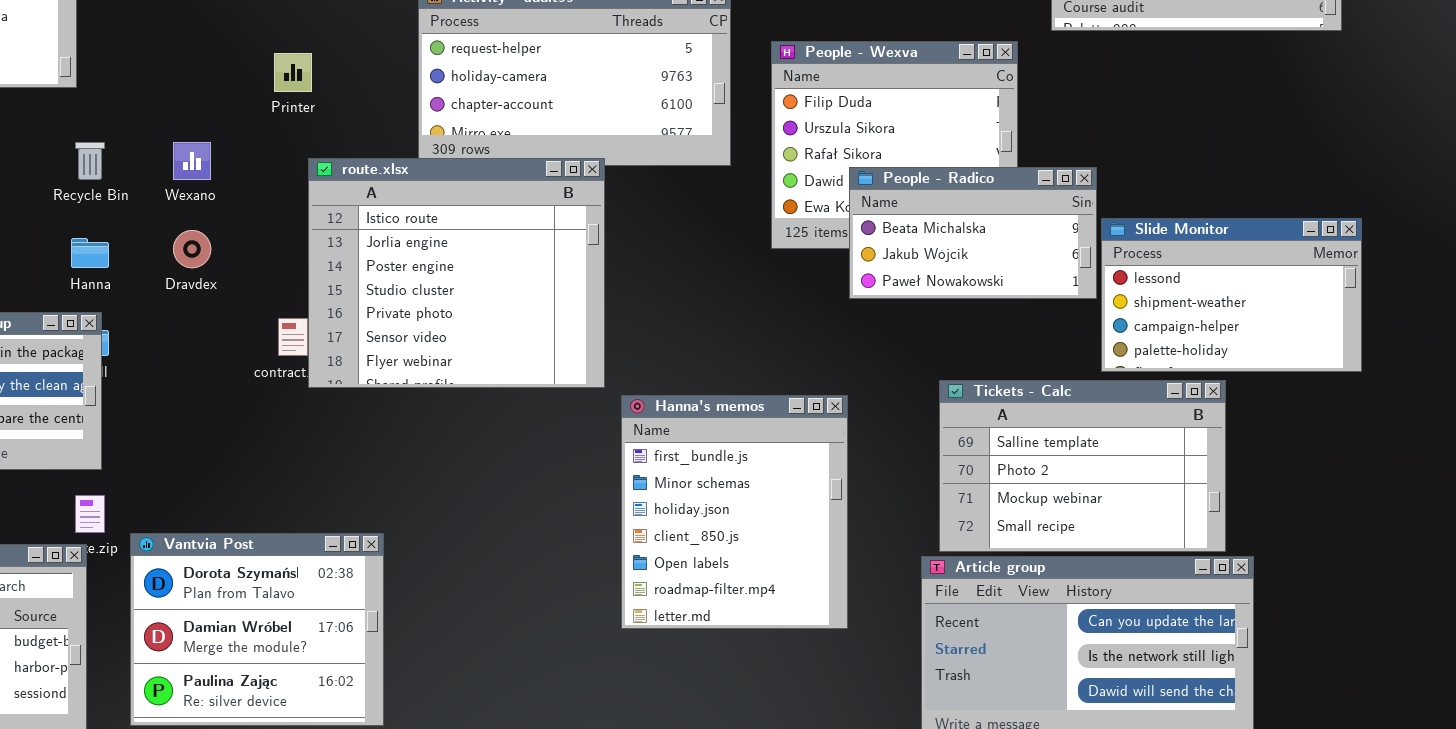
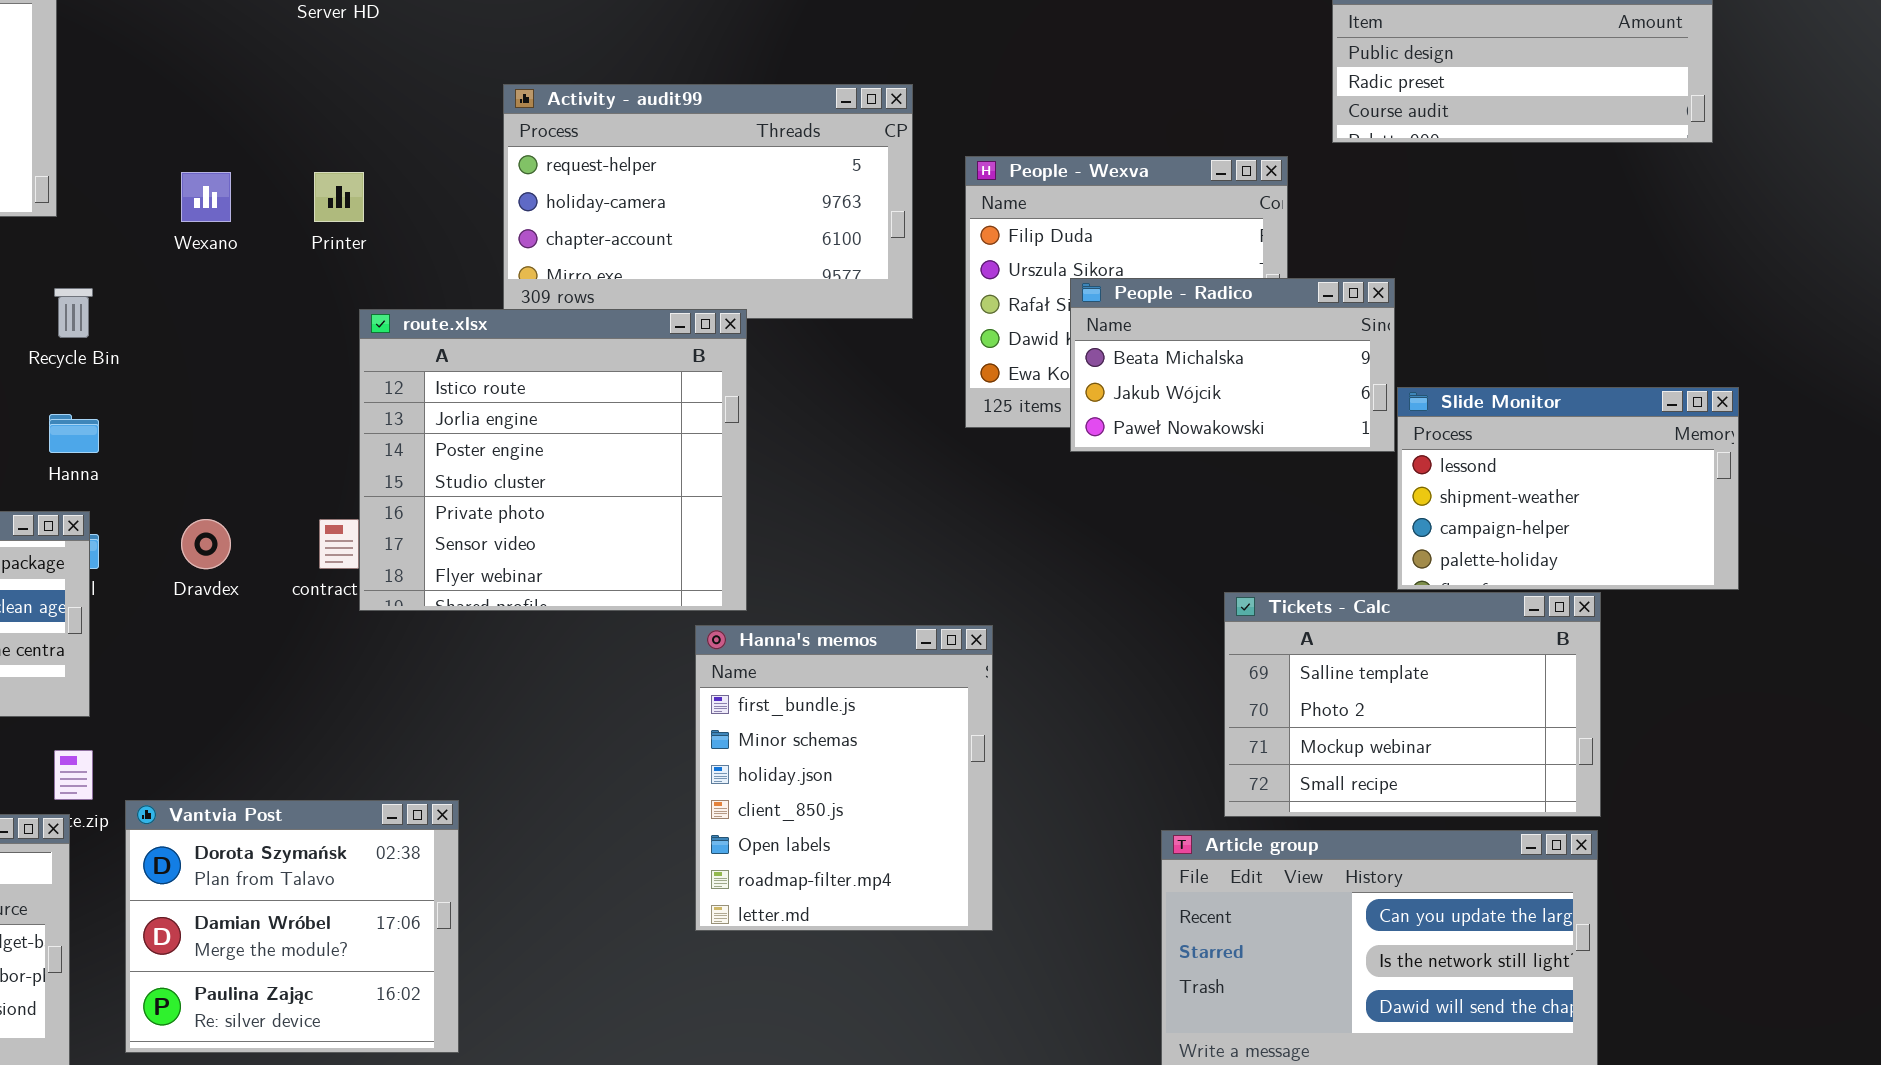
Wexano: [173,142,211,180] -> [181,172,231,222], moved
People - Radico: [849,167,1097,299] -> [1070,278,1395,452], moved
Dravdex: [173,230,211,268] -> [181,519,231,569], moved
Tickets - Calc: [939,380,1226,552] -> [1224,592,1601,817], moved
Hanna's memos: [621,395,848,629] -> [695,625,993,931], moved

